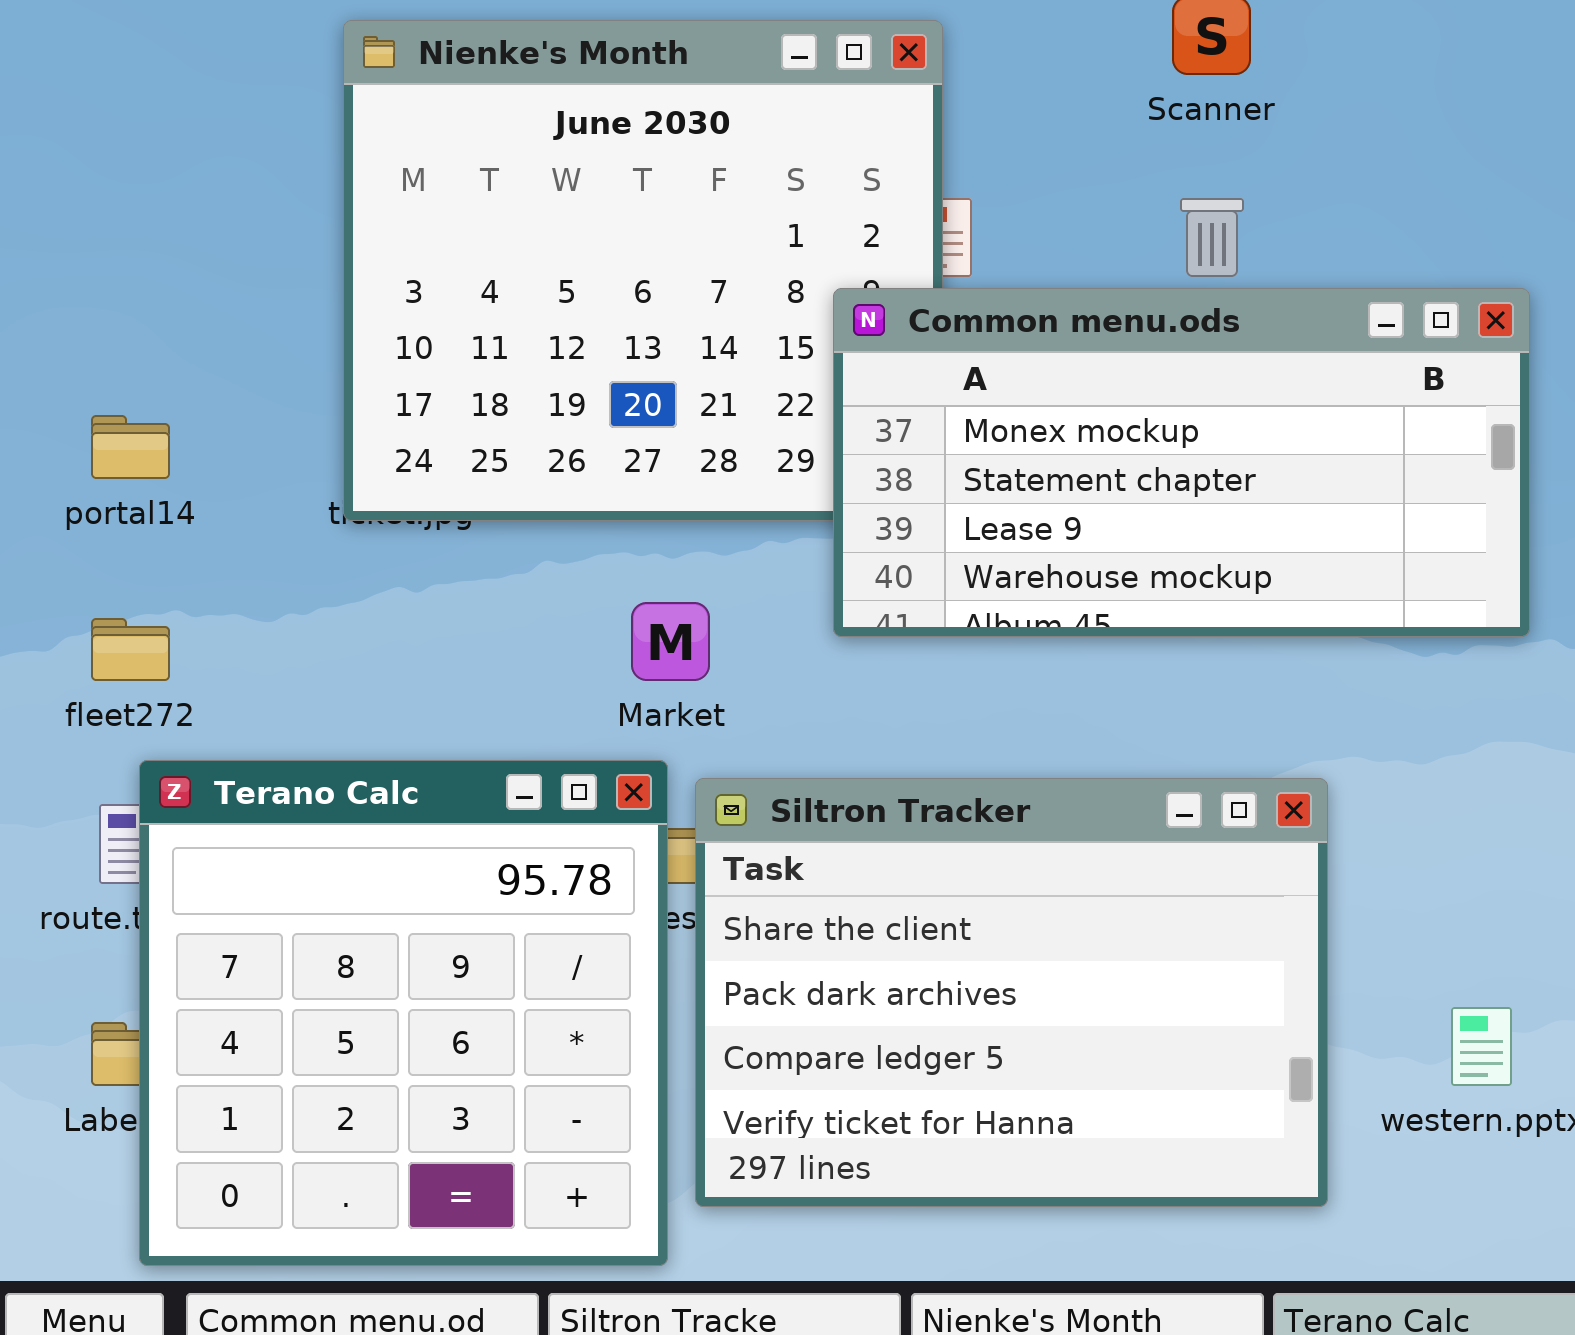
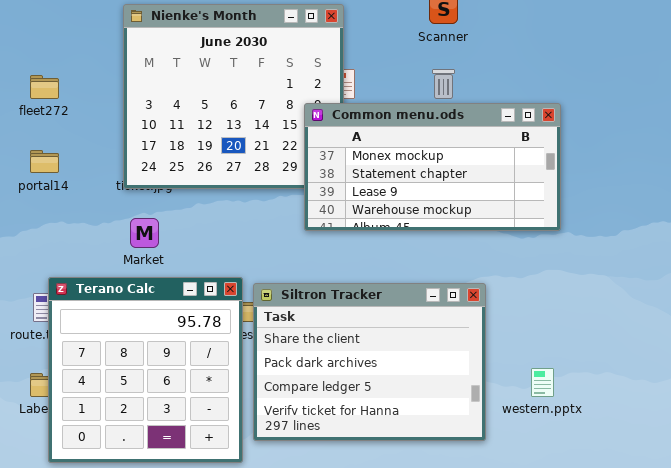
Market: [631,602,710,681] -> [130,218,159,248], moved
fleet272: [91,618,170,681] -> [30,75,59,99], moved

